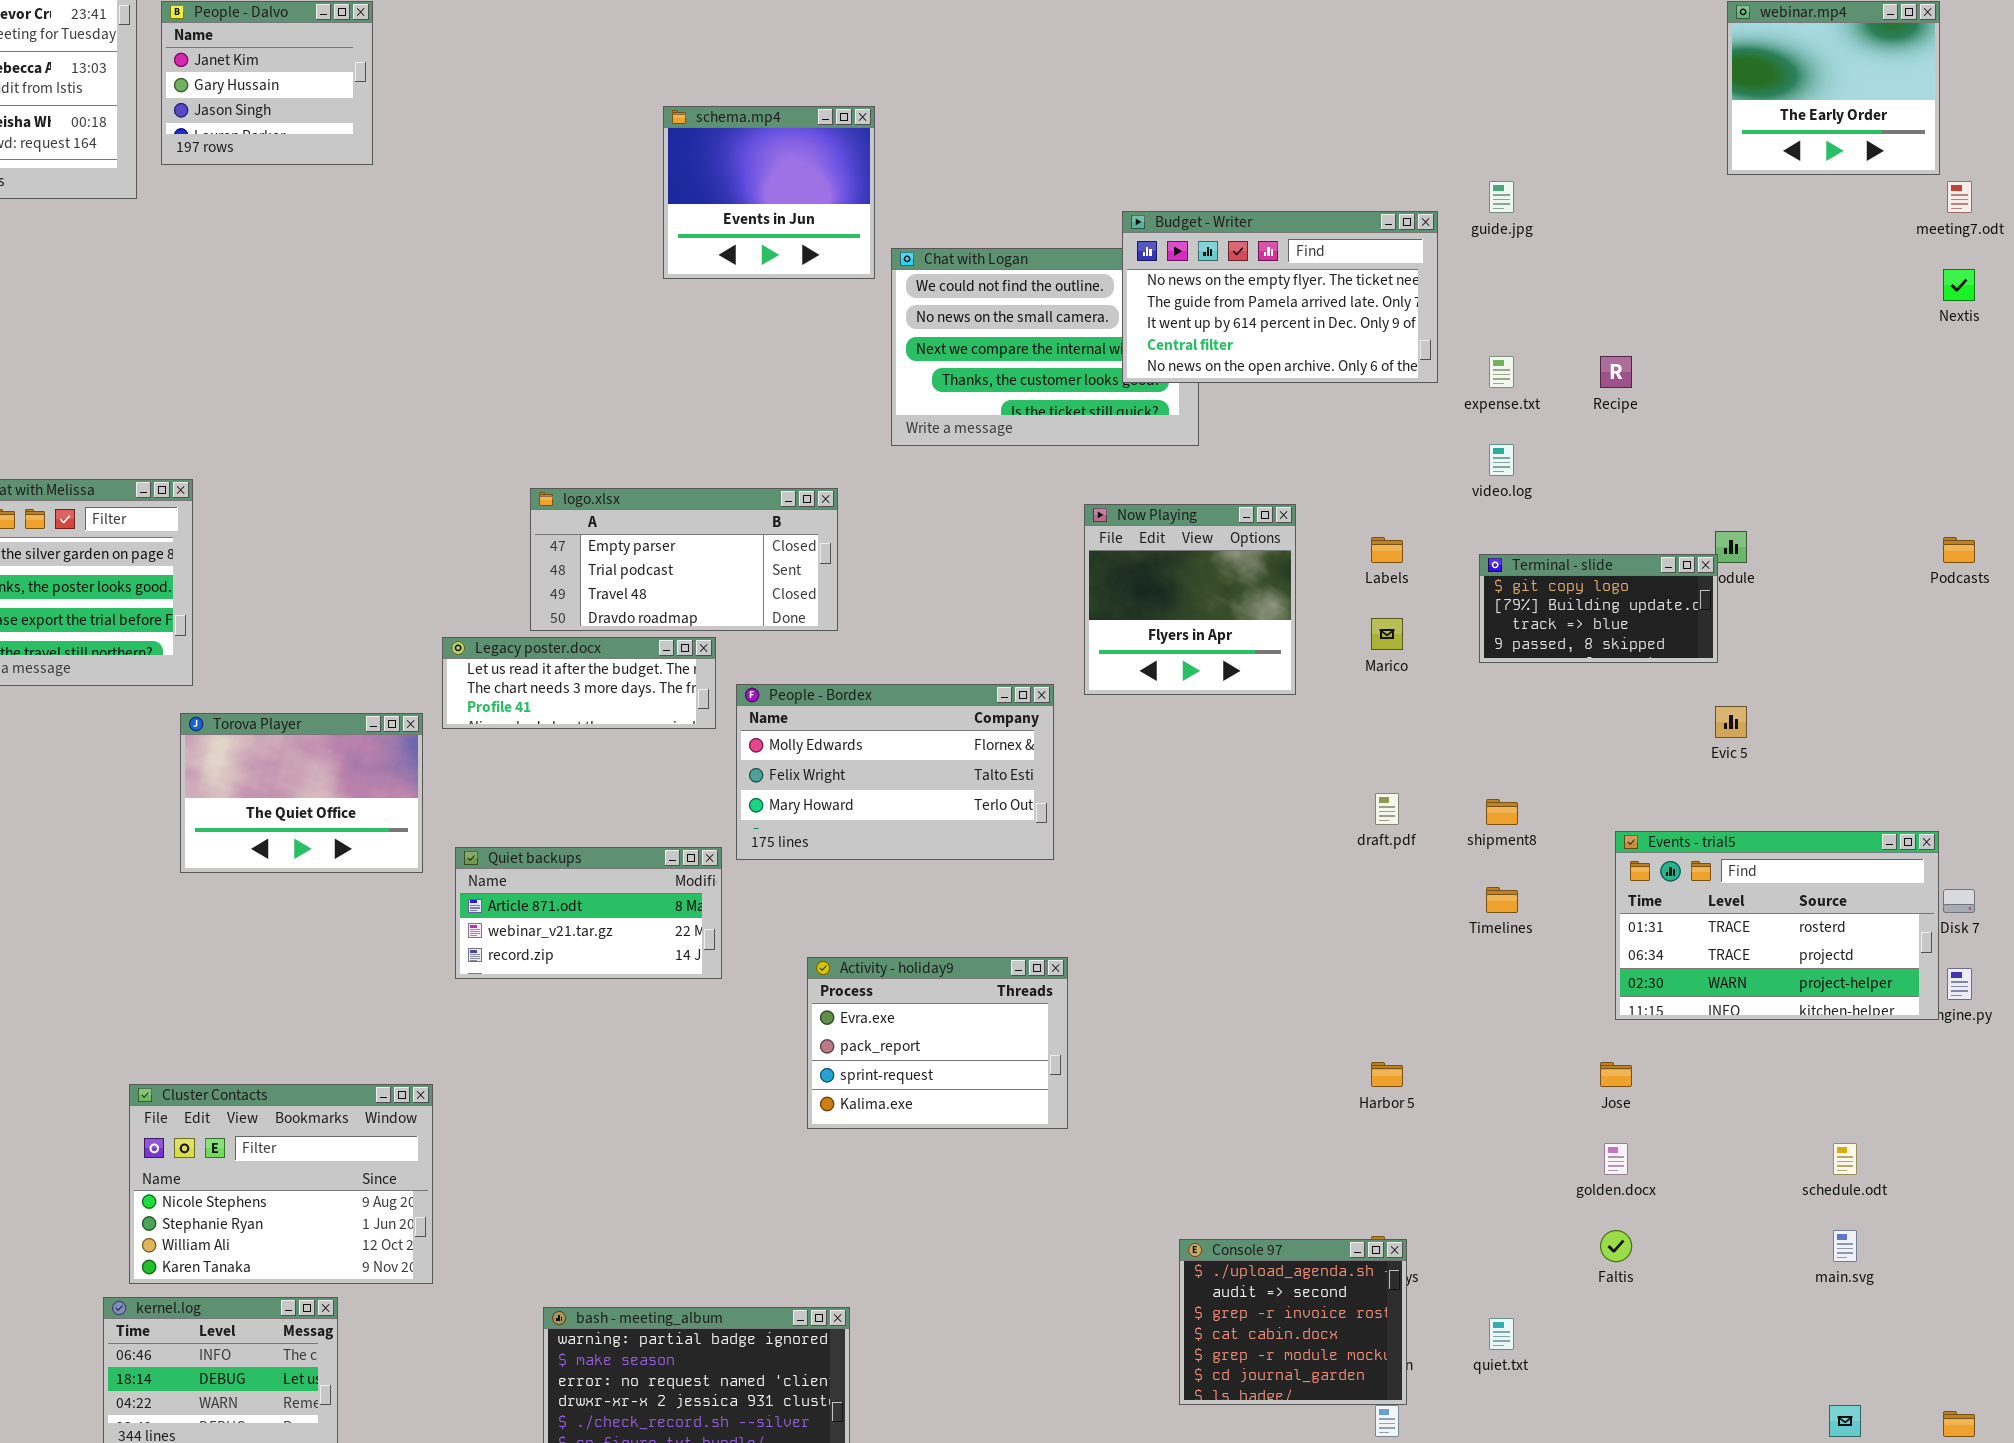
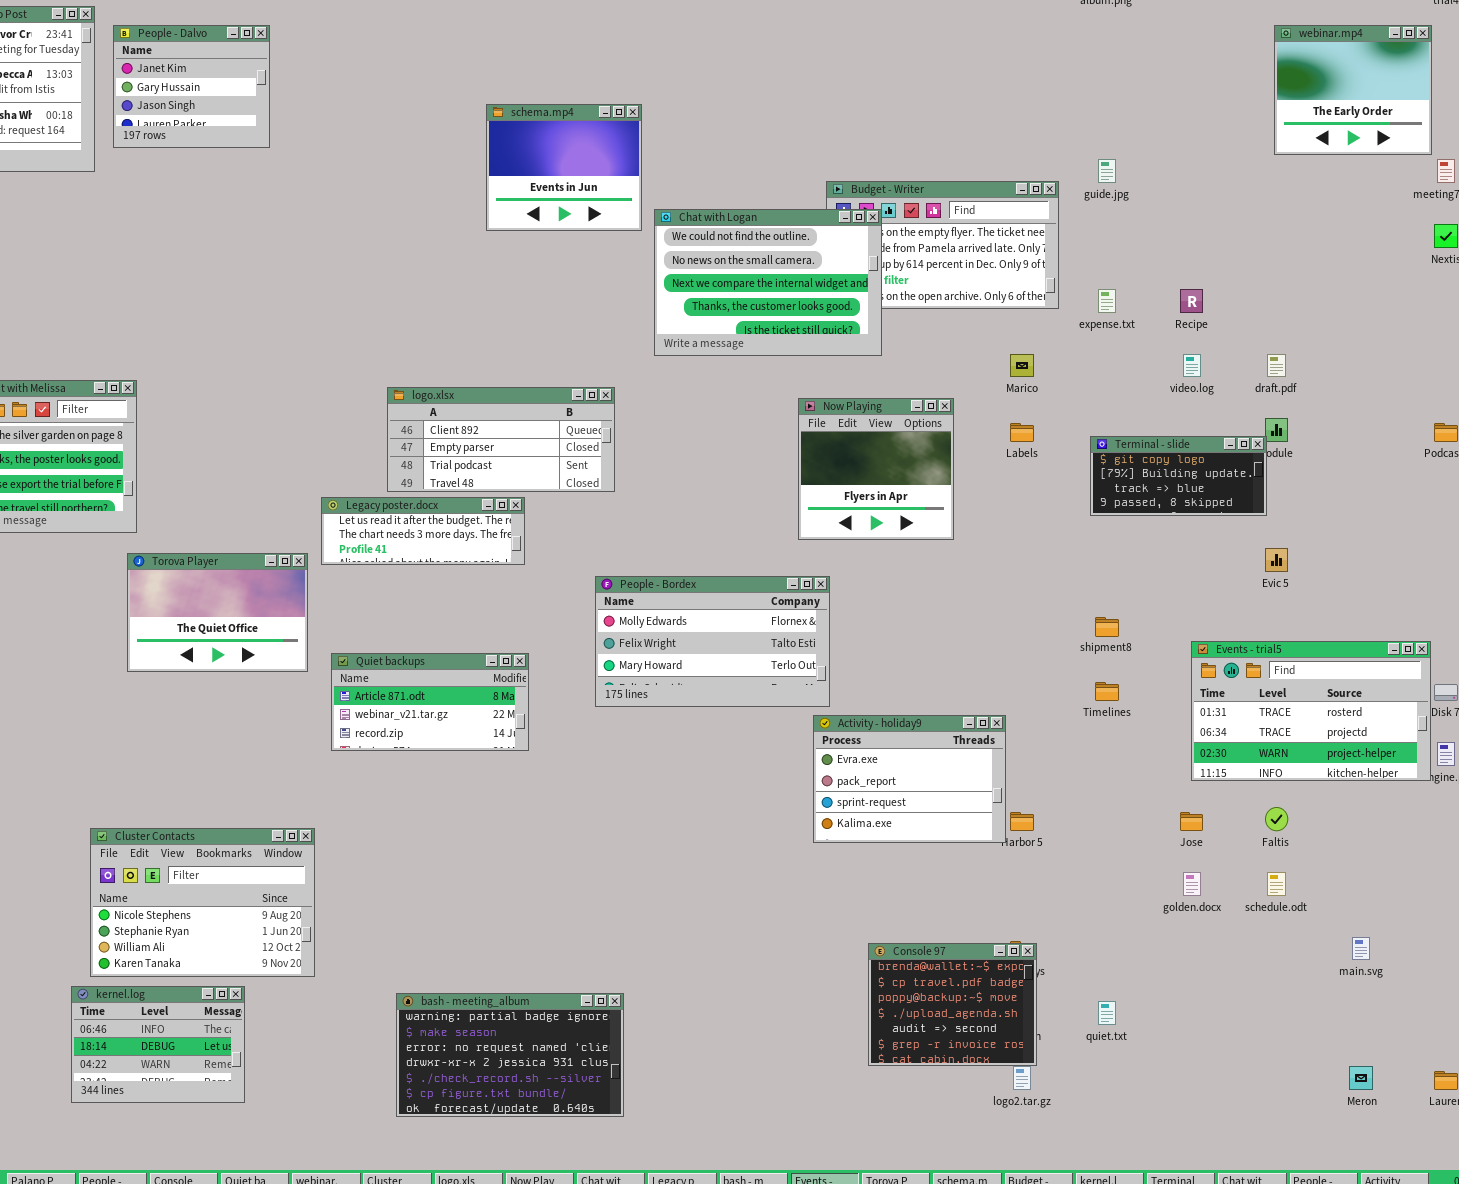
Chat with Logan: [891,248,1199,446] -> [654,209,882,356], raised
video.log: [1489,444,1514,476] -> [1183,354,1201,377], moved
logo.xlsx: [530,488,838,631] -> [387,387,615,492], scrolled up 1 row
Marico: [1371,618,1403,650] -> [1010,354,1034,377], moved
People - Bordex: [736,684,1054,860] -> [595,576,830,707], moved
draft.pdf: [1375,793,1399,825] -> [1267,354,1286,377], moved
Activity - holiday9: [807,957,1068,1129] -> [813,715,1006,843], moved
schedule.odt: [1833,1143,1857,1175] -> [1267,872,1286,896], moved
Faltis: [1600,1230,1632,1262] -> [1265,807,1288,831], moved
Console 97: [1179,1239,1407,1405] -> [868,943,1037,1066], scrolled up 3 rows

